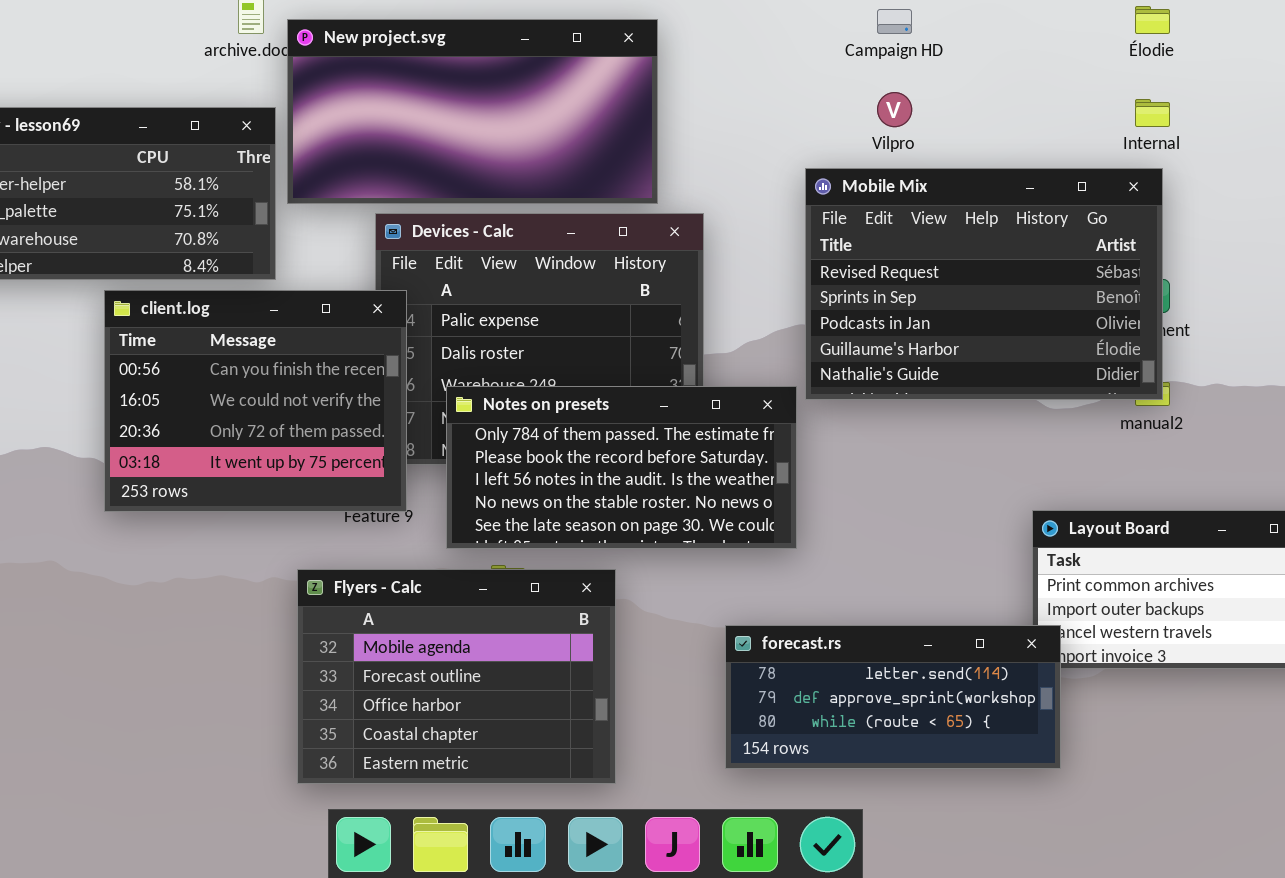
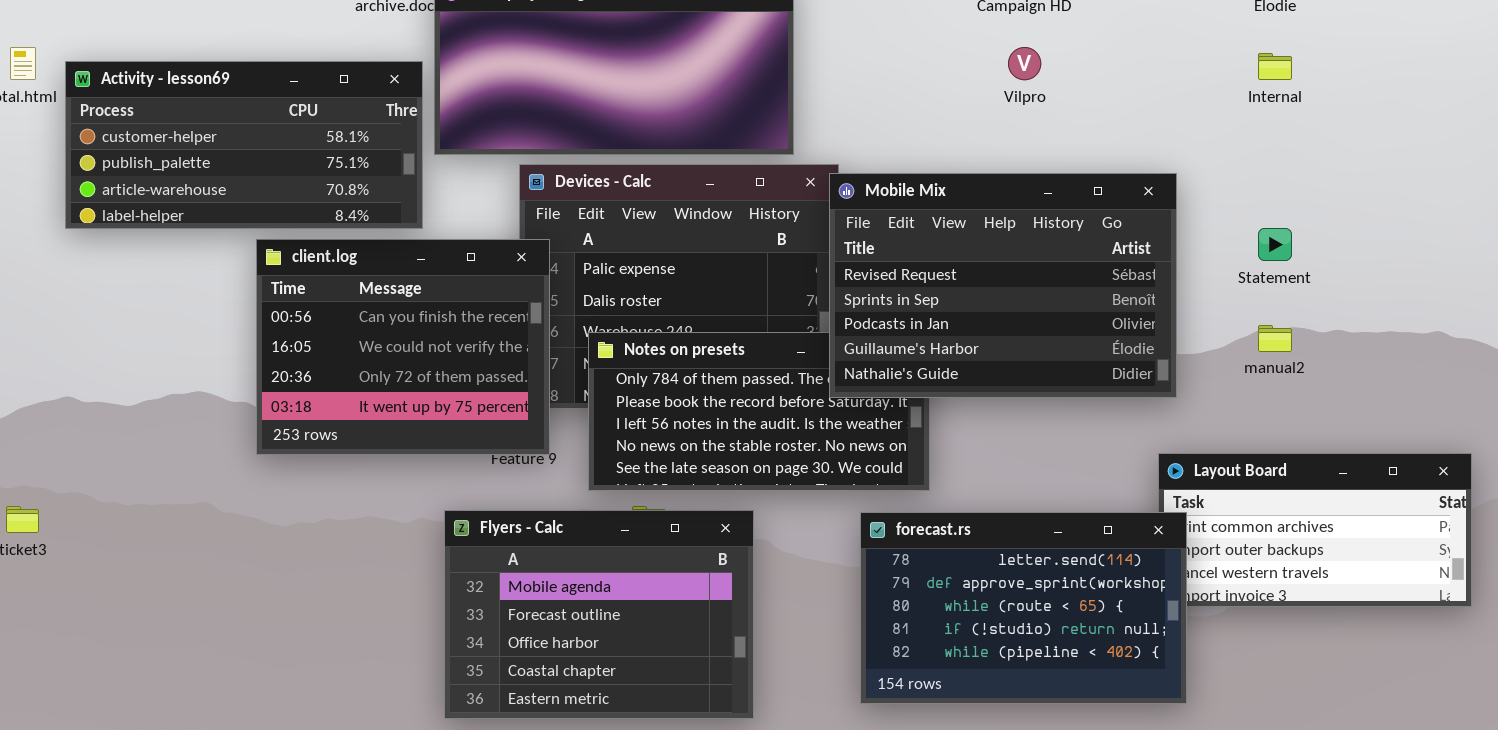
Mobile Mix: [805,168,1163,400] -> [829,173,1177,398], moved
forecast.rs: [725,625,1061,769] -> [860,512,1187,704], resized

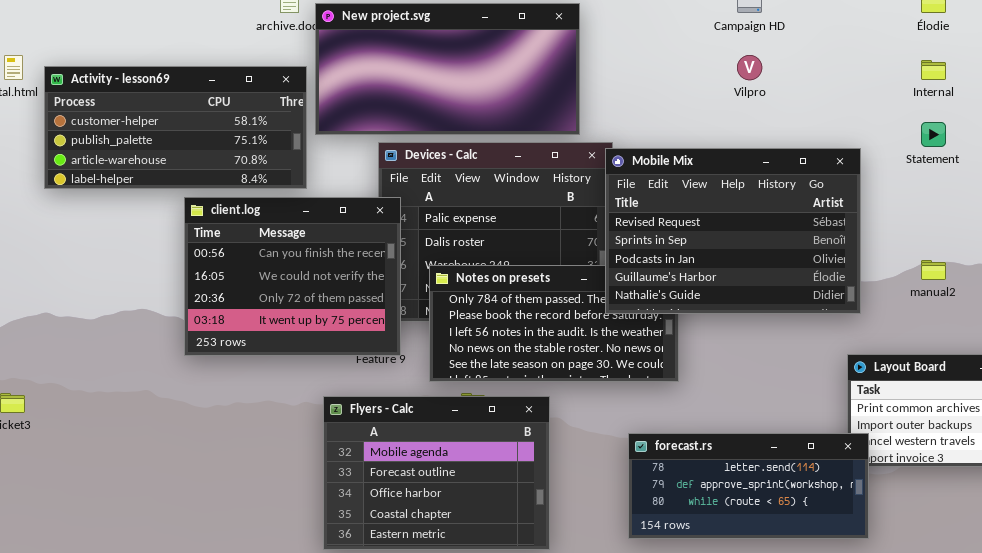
Statement: [1258,228,1292,261] -> [921,122,946,147], moved
forecast.rs: [860,512,1187,704] -> [628,433,869,539], resized

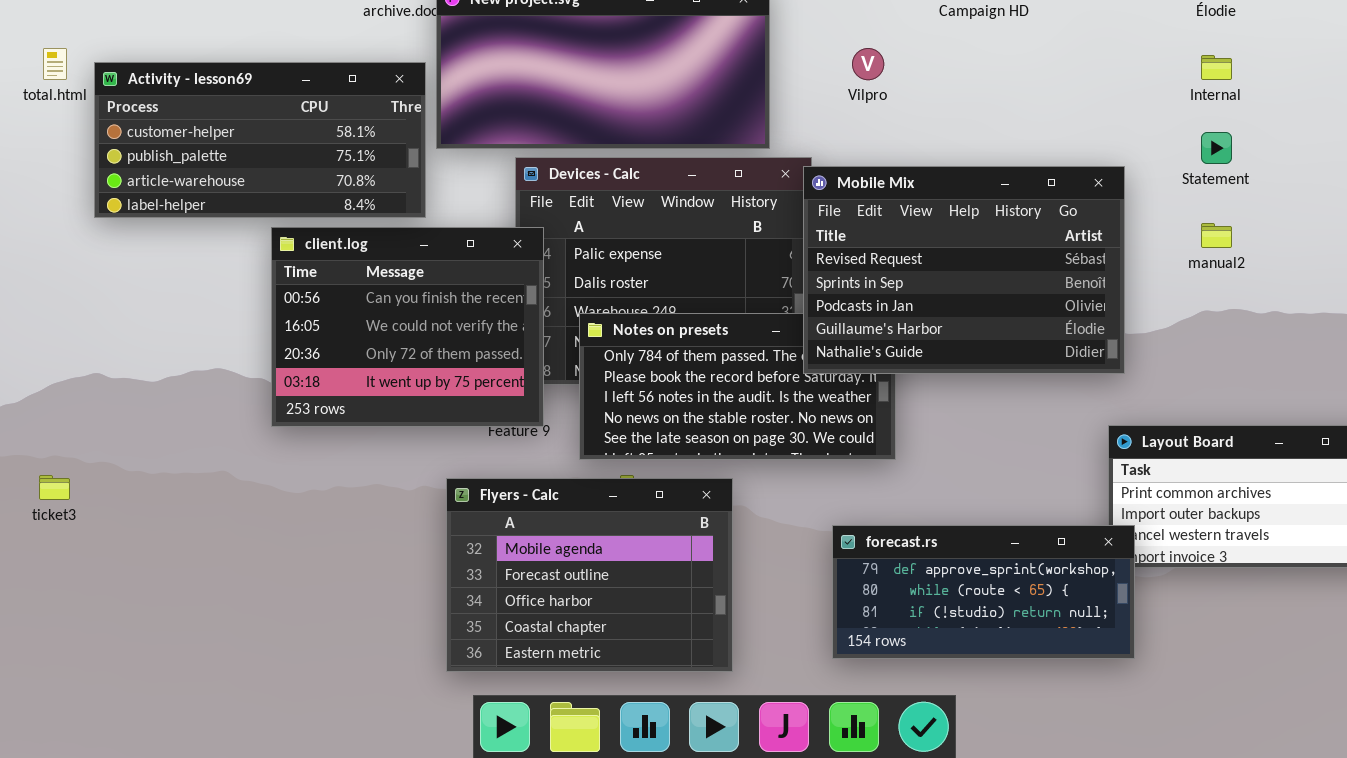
Vilpro: [737,55,762,80] -> [852,48,884,80], moved
manual2: [921,260,946,280] -> [1201,223,1232,248], moved
forecast.rs: [628,433,869,539] -> [832,525,1135,659], scrolled down 1 row

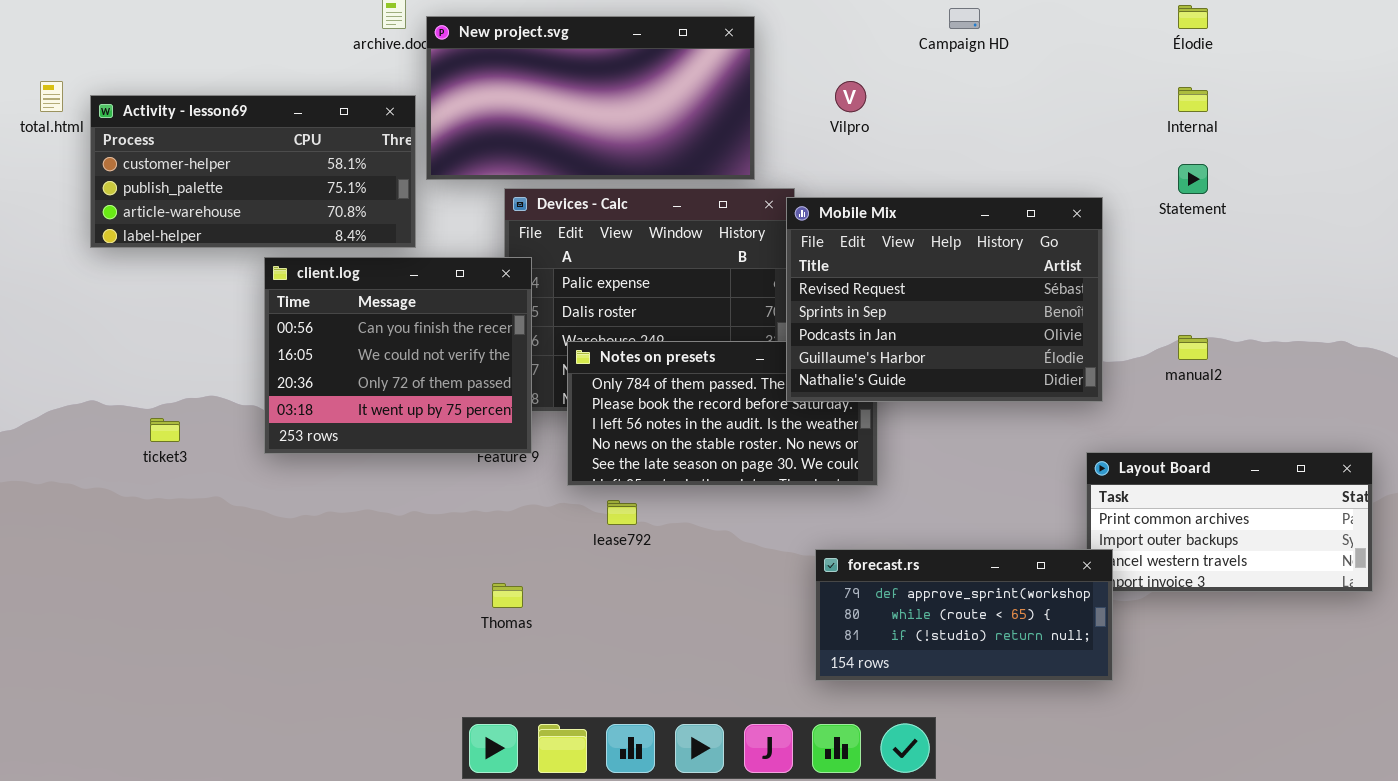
manual2: [1201,223,1232,248] -> [1178,335,1208,360], moved
ticket3: [39,475,70,500] -> [150,418,180,442], moved
Flyers - Calc: [446,478,733,672] -> none, closed

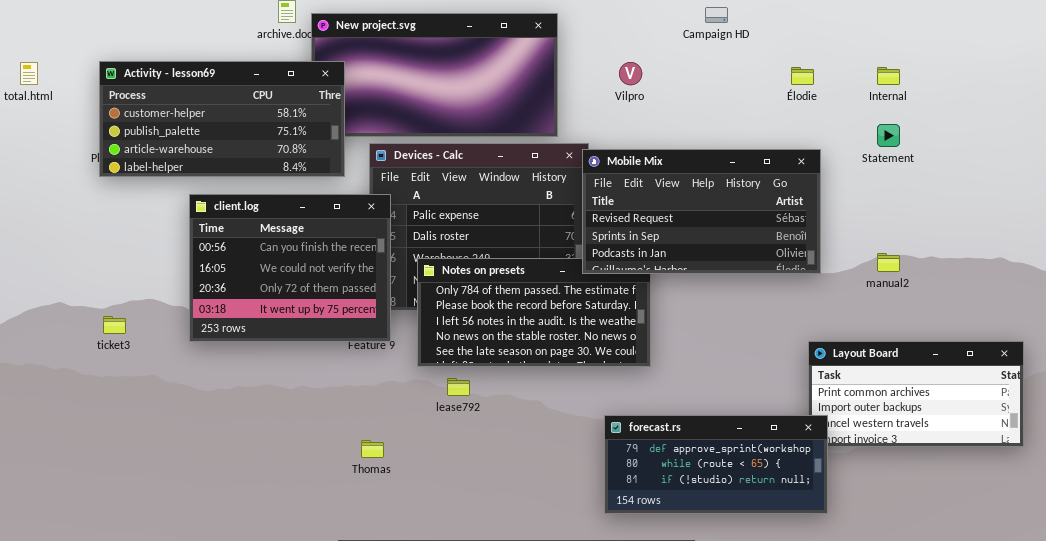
Élodie: [1178,5,1208,29] -> [791,67,814,85], moved
Activity - lesson69: [90,95,416,248] -> [99,61,345,177], moved
Mobile Mix: [786,197,1103,402] -> [582,149,821,274], resized

